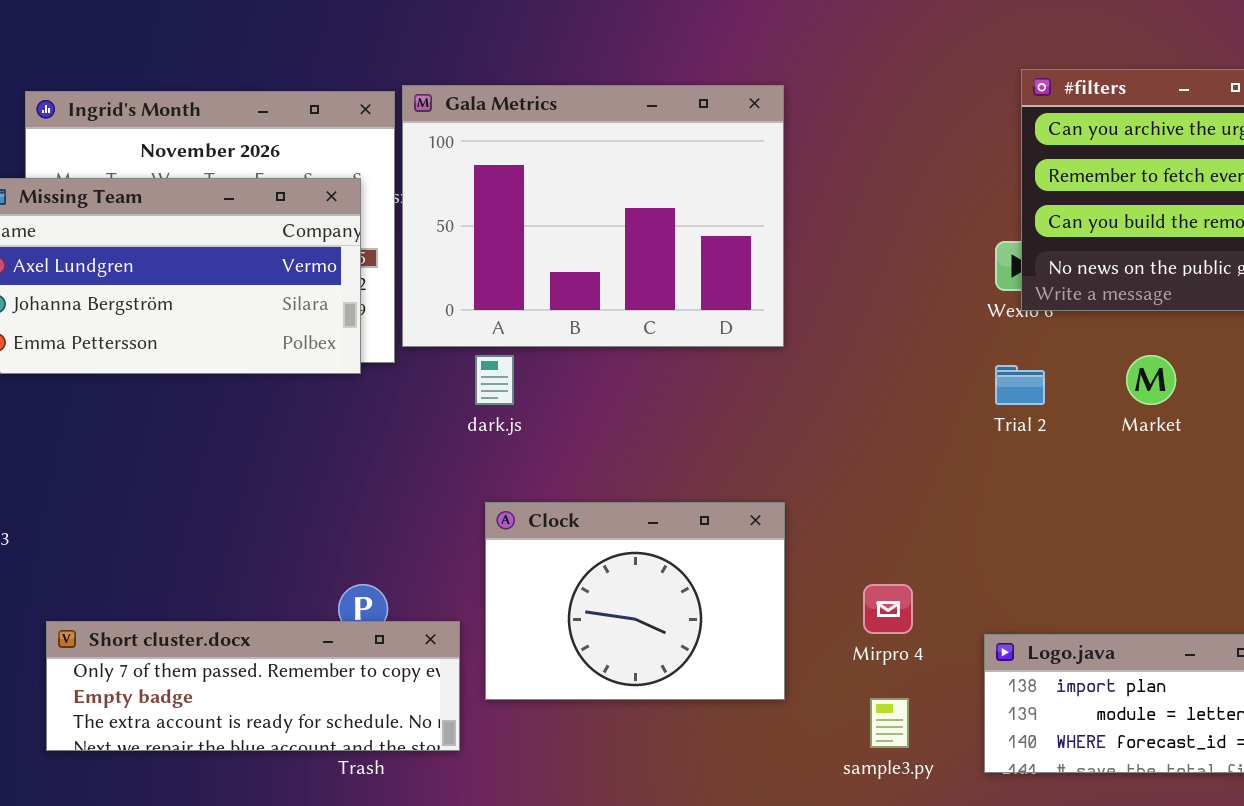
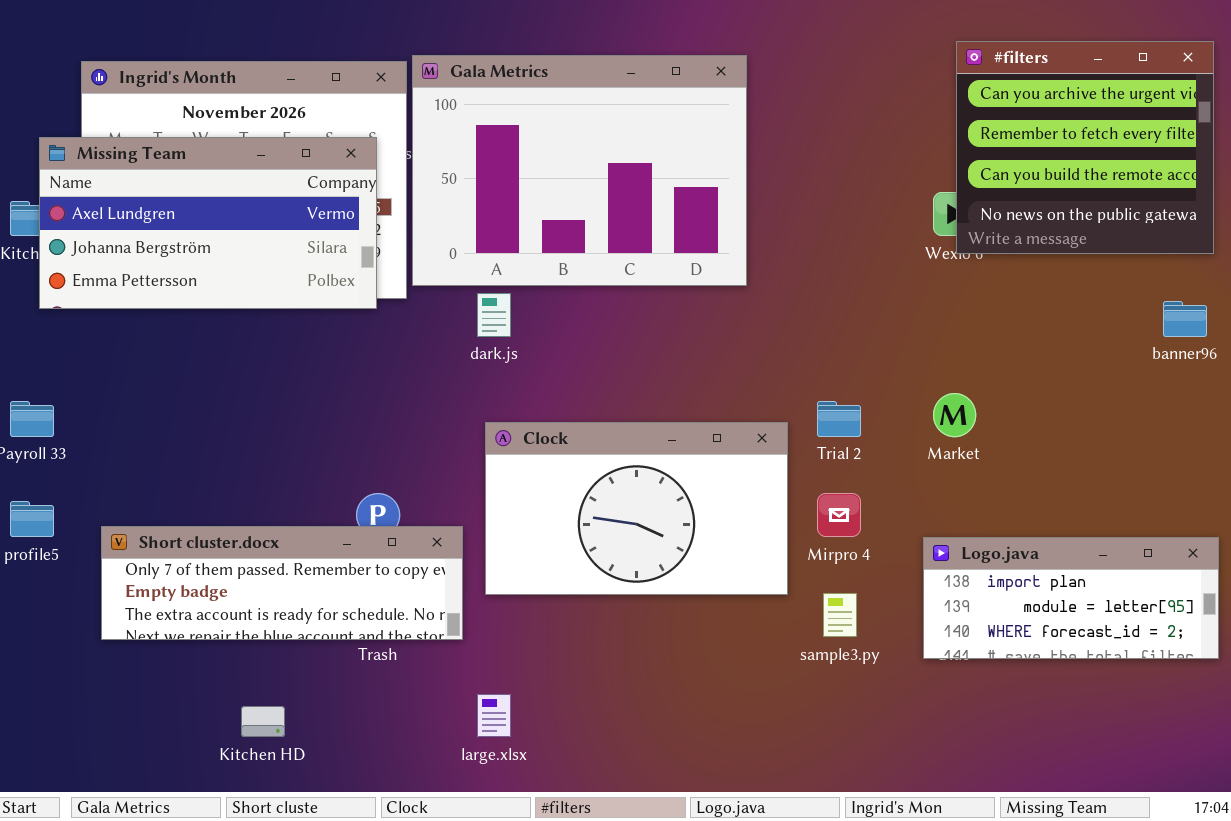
Market: [1126,355,1176,405] -> [933,393,976,437], moved
Trial 2: [995,365,1045,405] -> [817,401,861,437], moved
Clock: [485,502,785,700] -> [485,422,788,595], resized

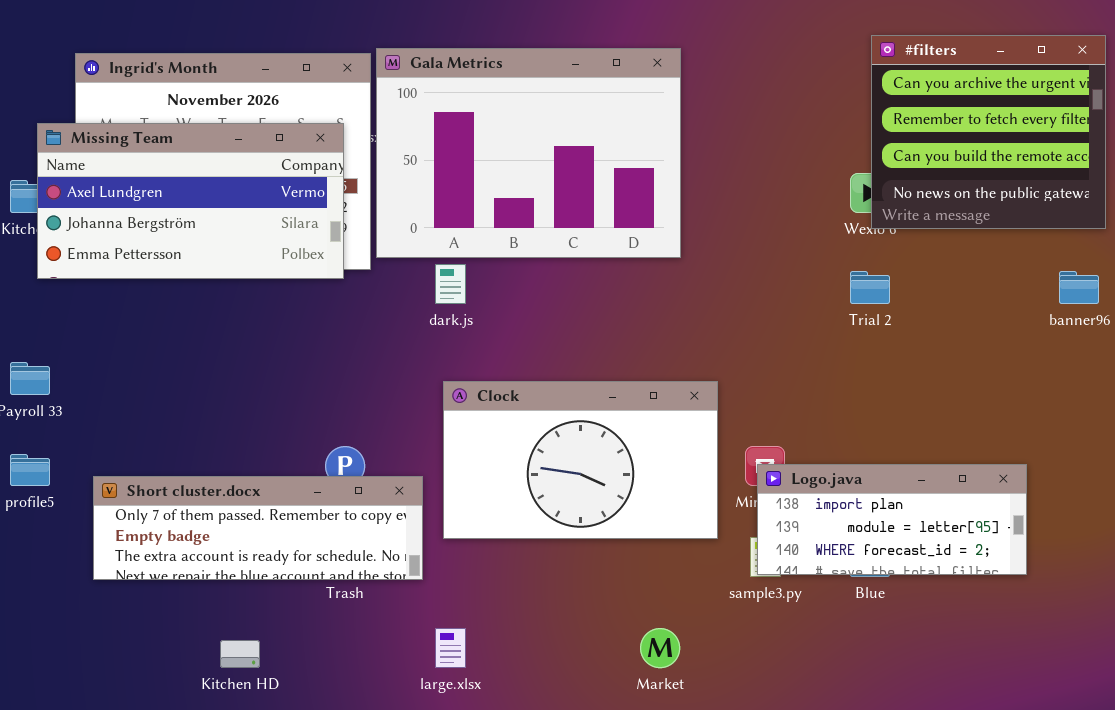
Market: [933,393,976,437] -> [640,628,680,668], moved
Trial 2: [817,401,861,437] -> [850,271,890,304], moved
Logo.java: [923,537,1219,659] -> [757,464,1027,575], moved

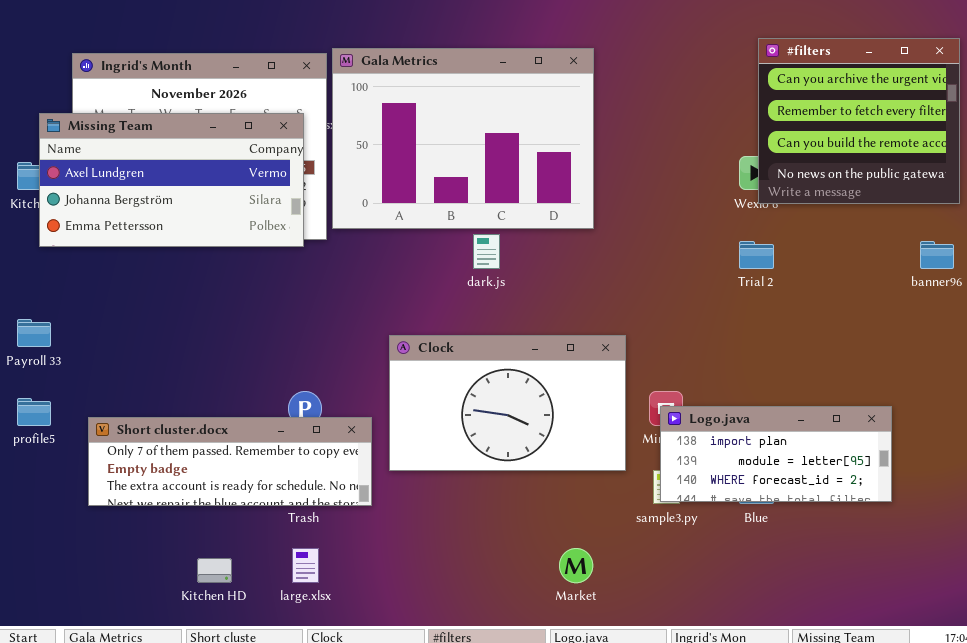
dark.js: [435,264,466,304] -> [473,234,500,269], moved
large.xlsx: [435,628,466,668] -> [292,548,319,583], moved

